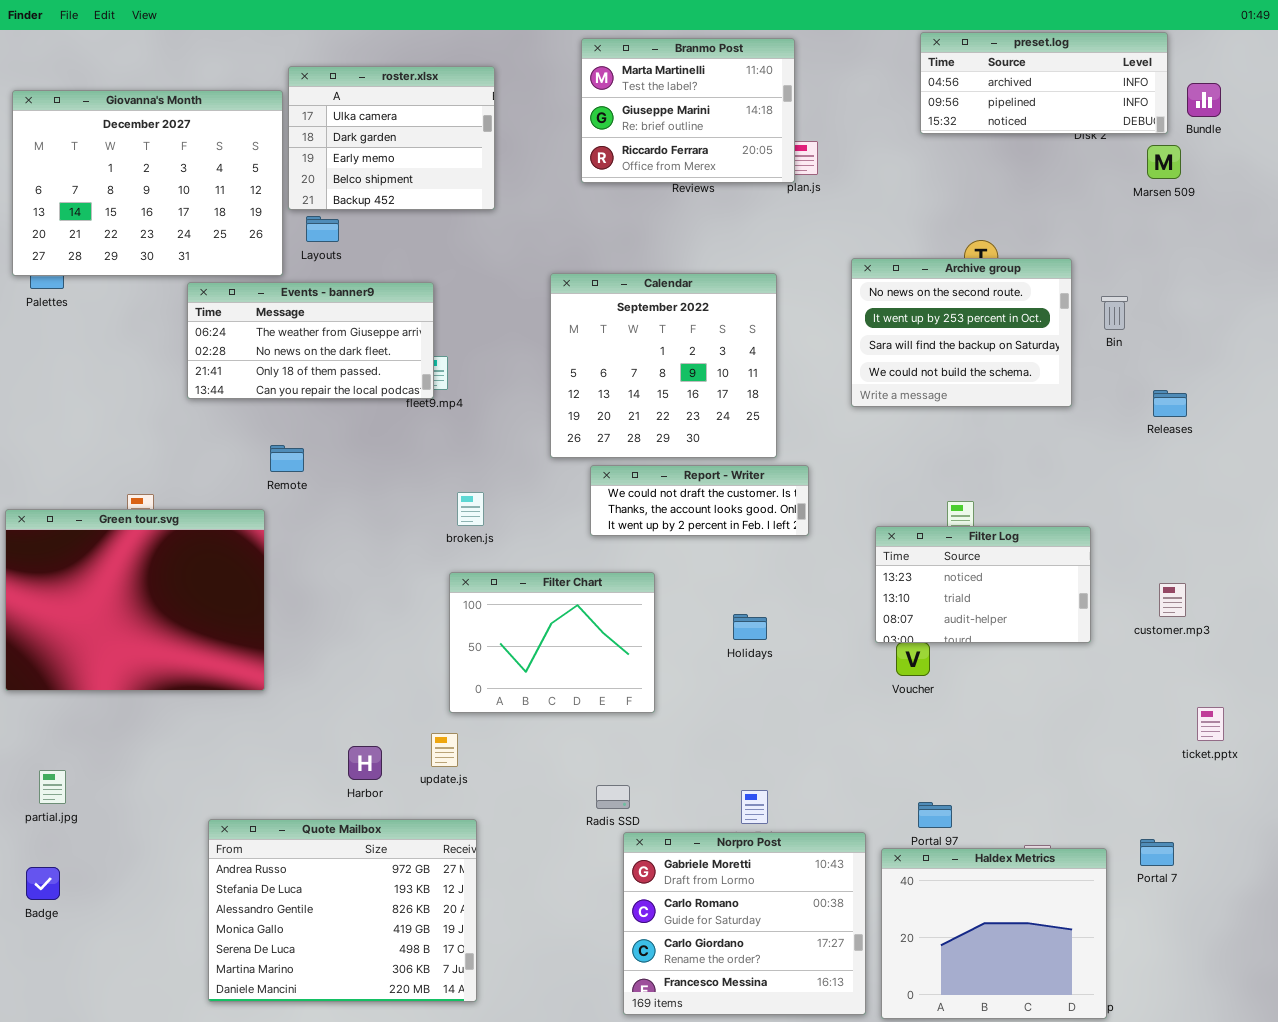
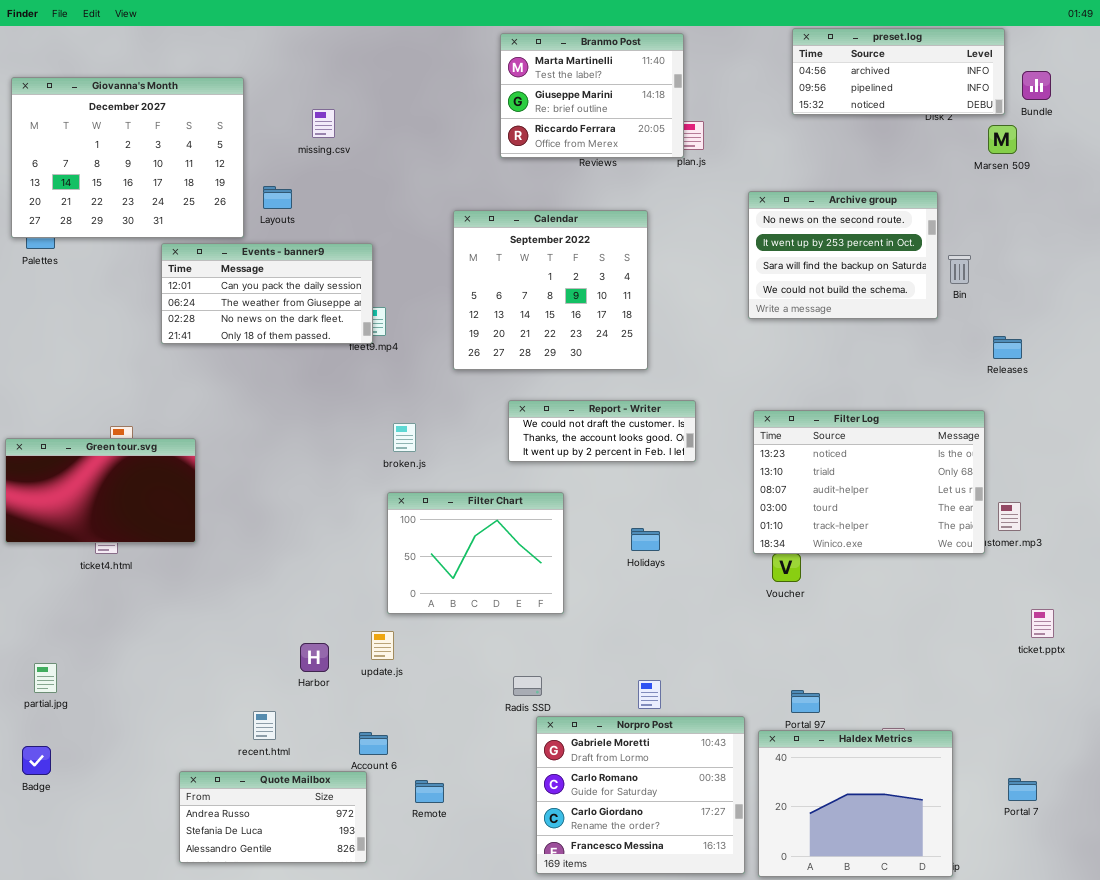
roster.xlsx: [288,66,495,210] -> none, closed
Archive group: [851,258,1072,407] -> [748,191,938,319], moved
Calendar: [550,273,777,458] -> [453,210,648,370], moved
Events - banner9: [187,282,434,399] -> [161,243,373,344], scrolled up 1 row
Remote: [270,445,304,472] -> [415,780,444,803], moved
Green tour.svg: [5,509,265,691] -> [5,438,196,543], resized
Filter Log: [875,526,1091,643] -> [753,410,985,554], resized
Quote Mailbox: [208,819,477,1002] -> [179,771,367,863], resized
Portal 7: [1140,839,1174,866] -> [1008,778,1037,801], moved

